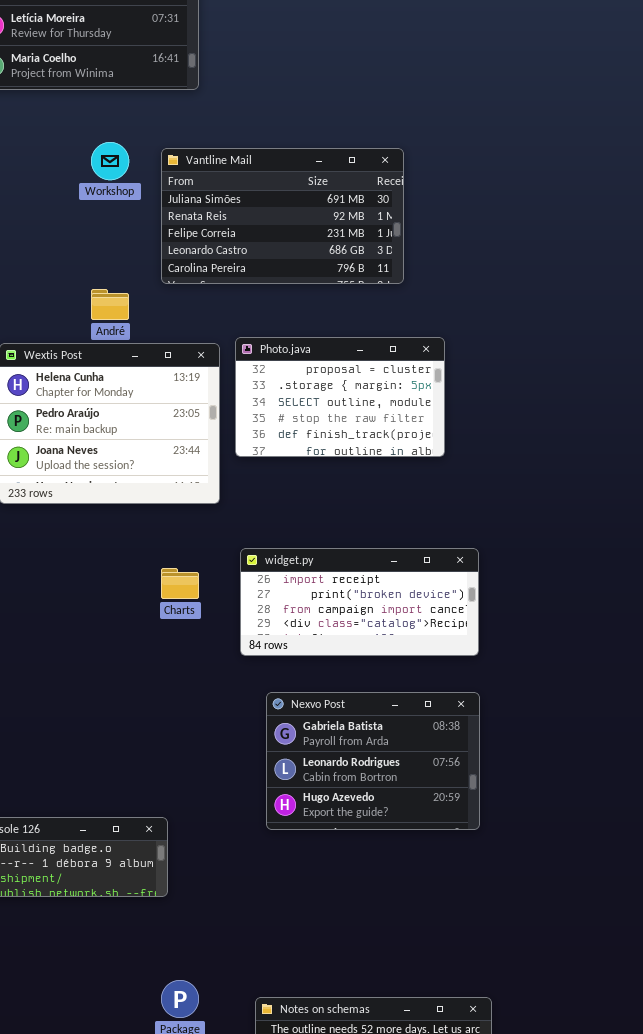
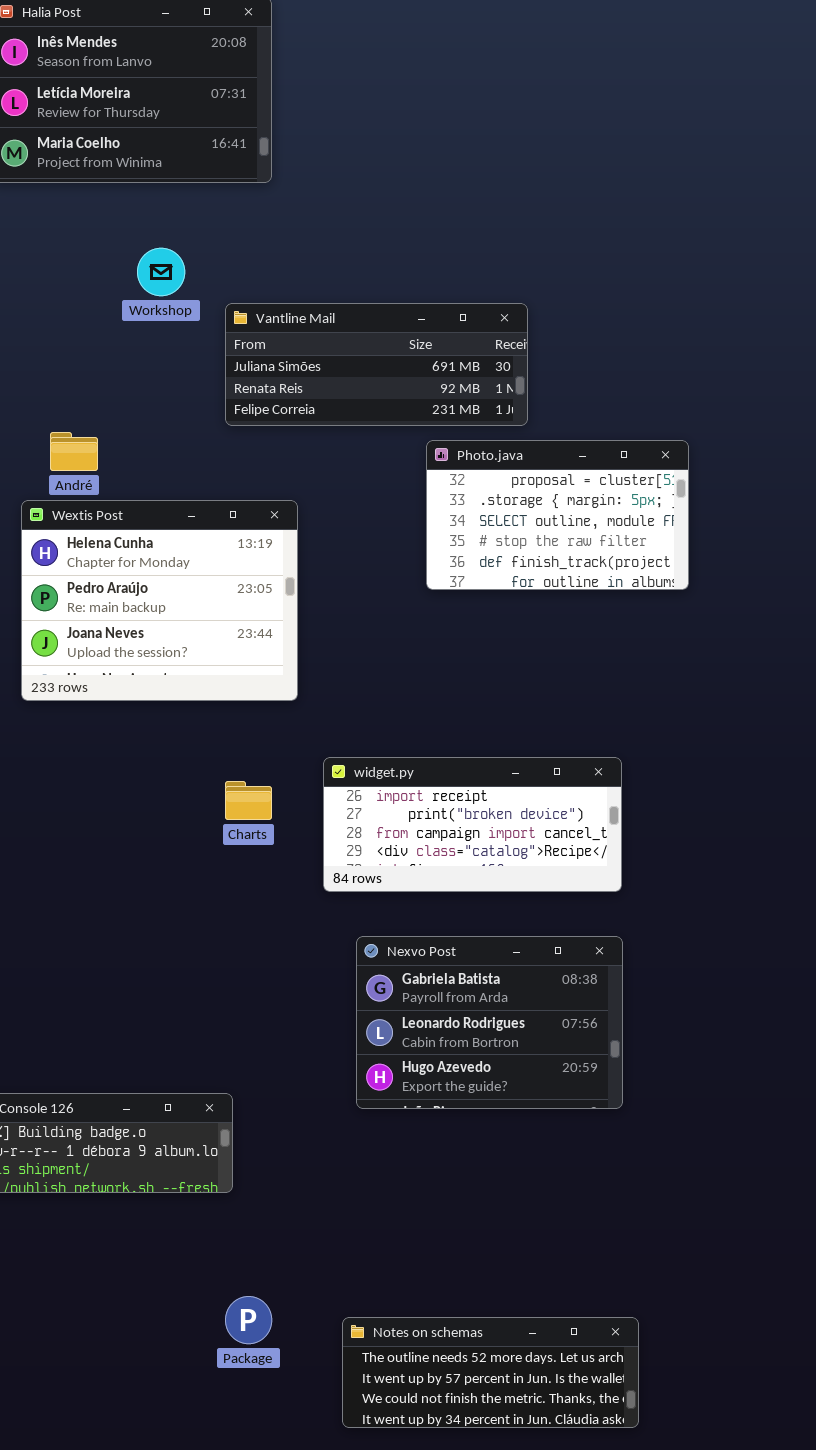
Vantline Mail: [161,148,404,284] -> [225,303,528,426], resized
André: [91,289,129,320] -> [50,432,98,471], moved
Photo.java: [235,337,445,457] -> [426,440,689,590], moved

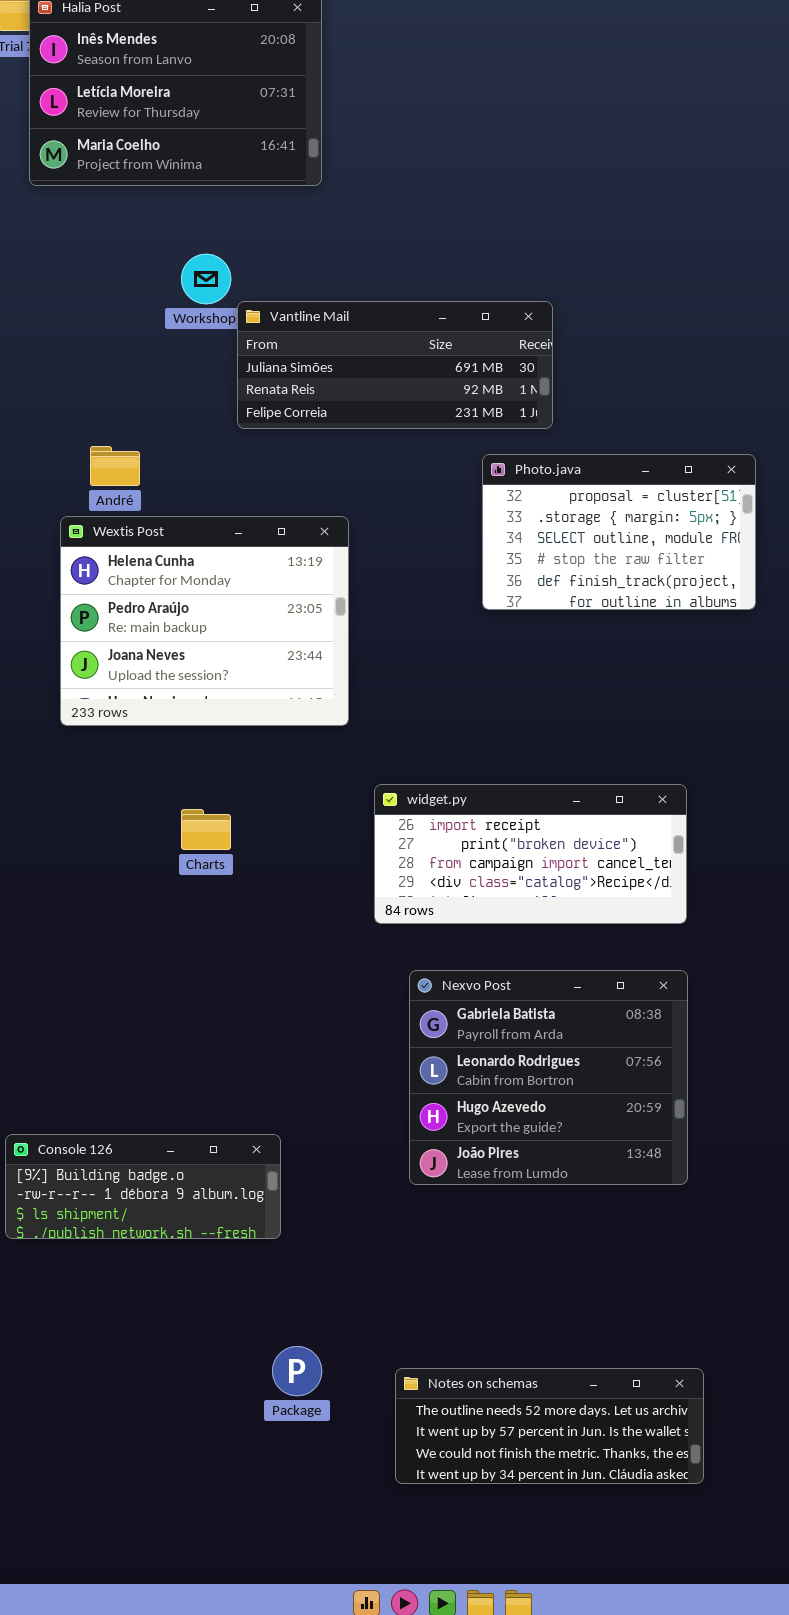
Vantline Mail: [225,303,528,426] -> [237,301,553,429], moved
Charts: [225,781,272,820] -> [181,809,231,850], moved
Nexvo Post: [356,936,623,1109] -> [409,970,688,1185], resized

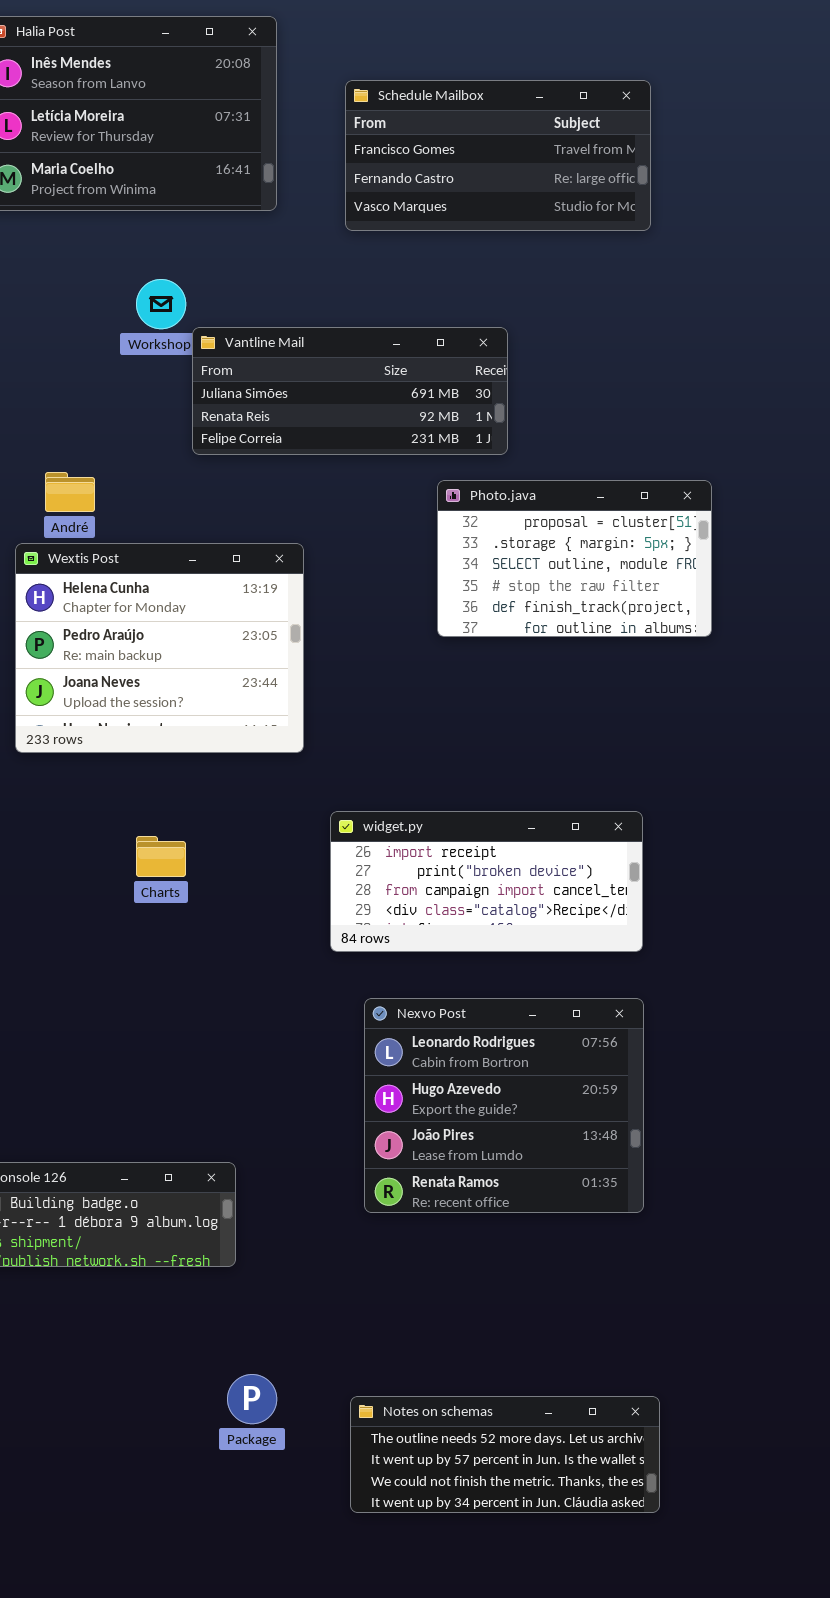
Schedule Mailbox: none -> [345,80,651,231], opened
Nexvo Post: [409,970,688,1185] -> [364,998,644,1213], scrolled down 1 row

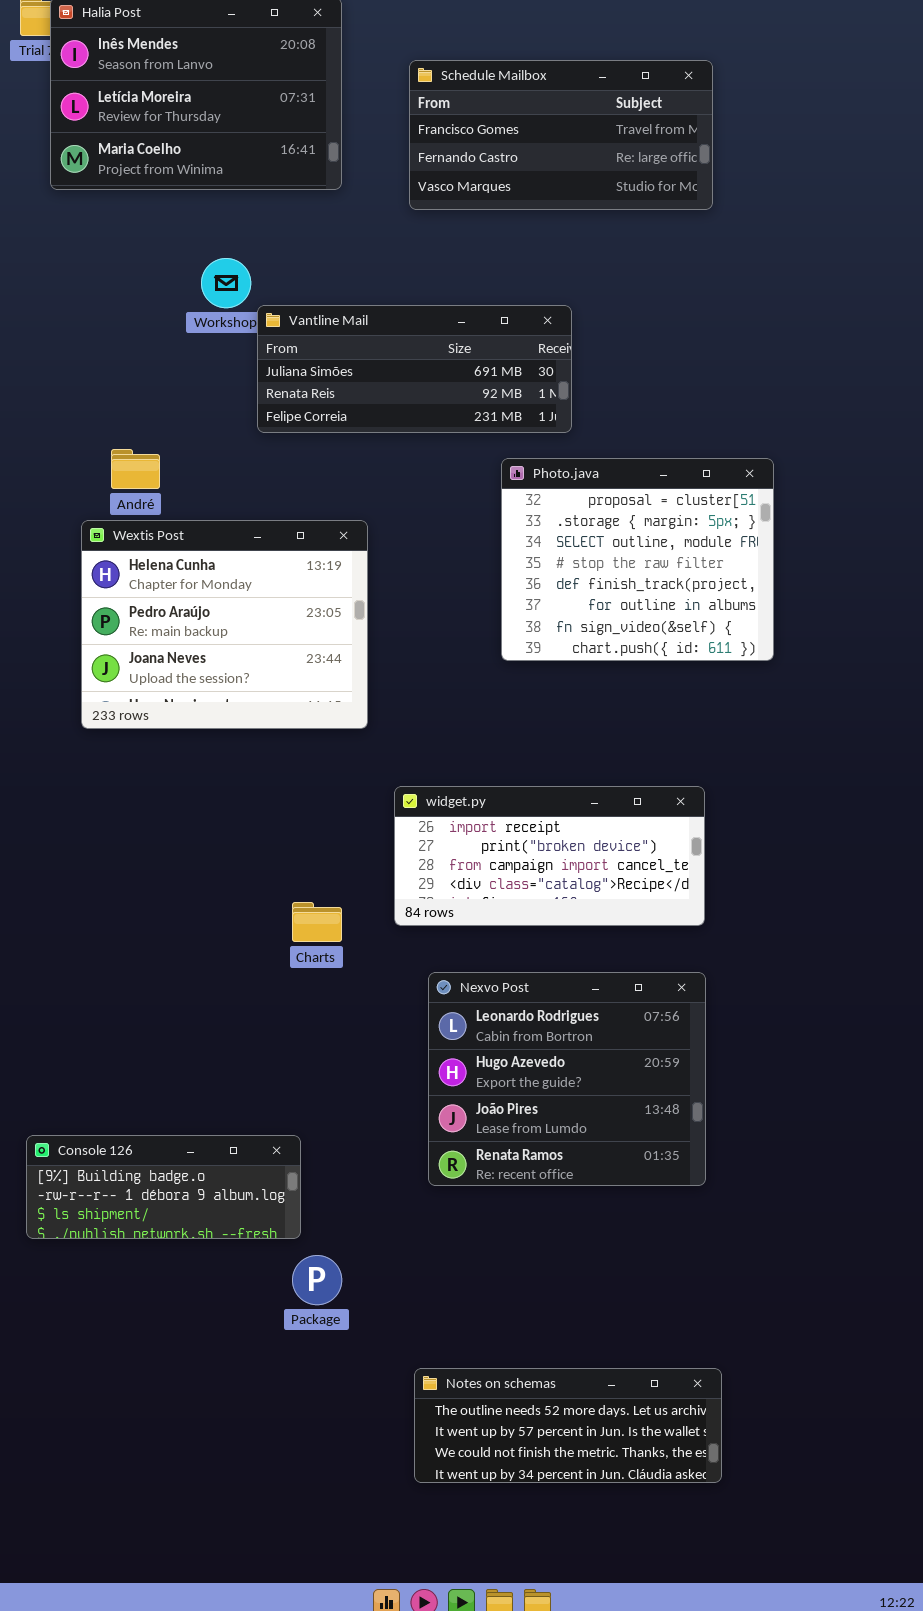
Photo.java: [437,480,712,637] -> [501,458,774,661], resized
Charts: [136,836,186,877] -> [292,902,342,942], moved
Package: [227,1374,277,1424] -> [292,1255,342,1305], moved

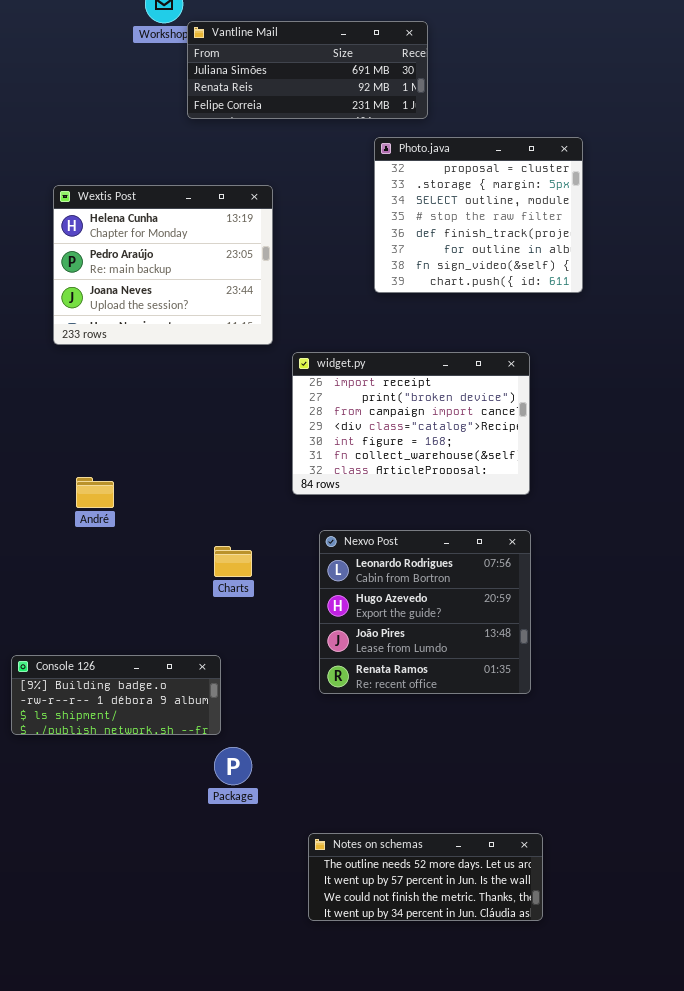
André: [111,449,160,489] -> [76,477,114,508], moved
widget.py: [394,786,705,926] -> [292,352,530,495], resized
Charts: [292,902,342,942] -> [214,546,252,577], moved

